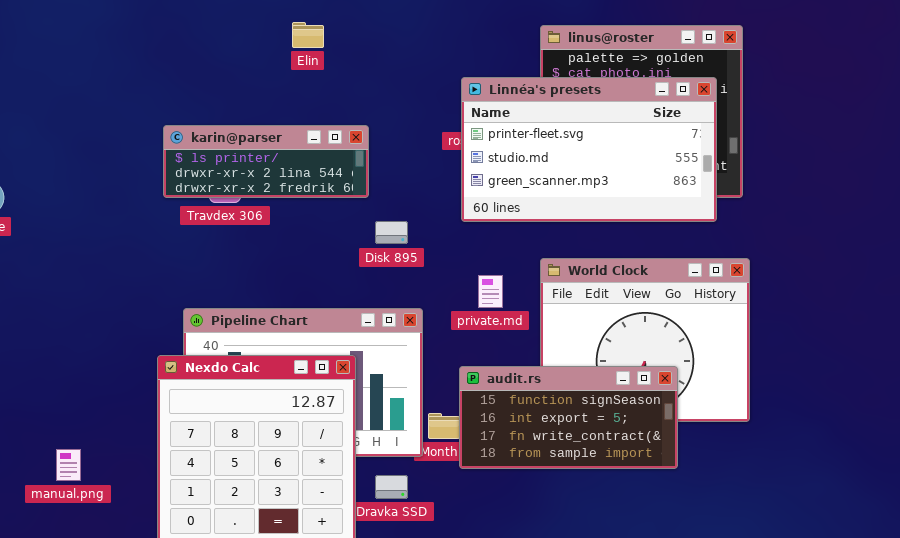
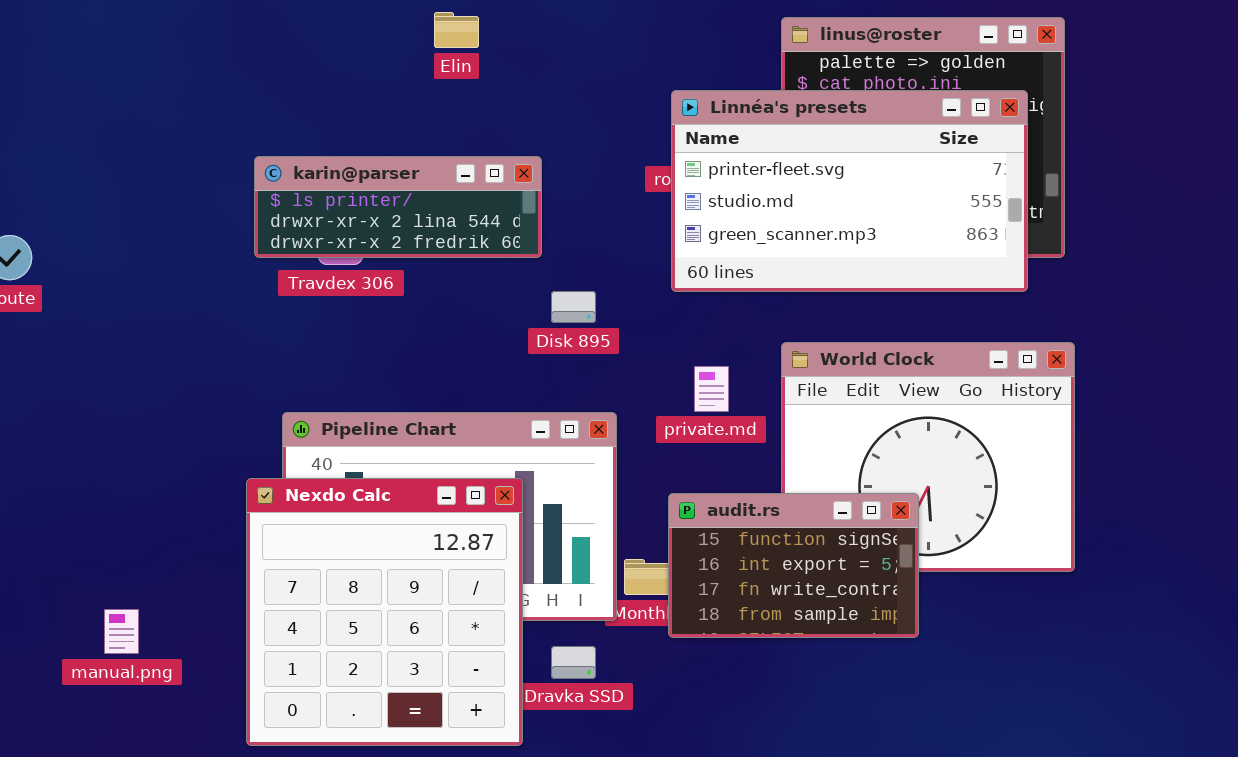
audit.rs: [459,366,678,469] -> [668,493,919,638], resized

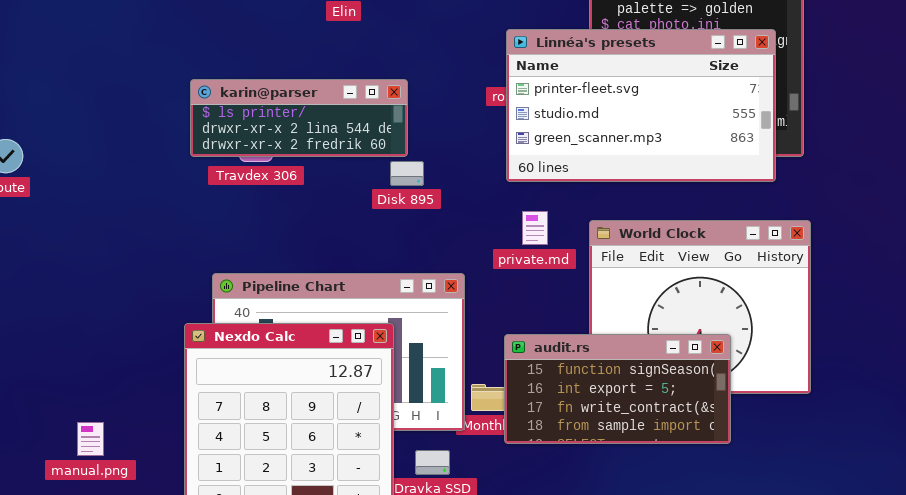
Disk 895: [551,291,596,323] -> [390,161,424,186], moved
private.md: [694,366,729,412] -> [522,211,548,245], moved
audit.rs: [668,493,919,638] -> [504,334,731,444], resized

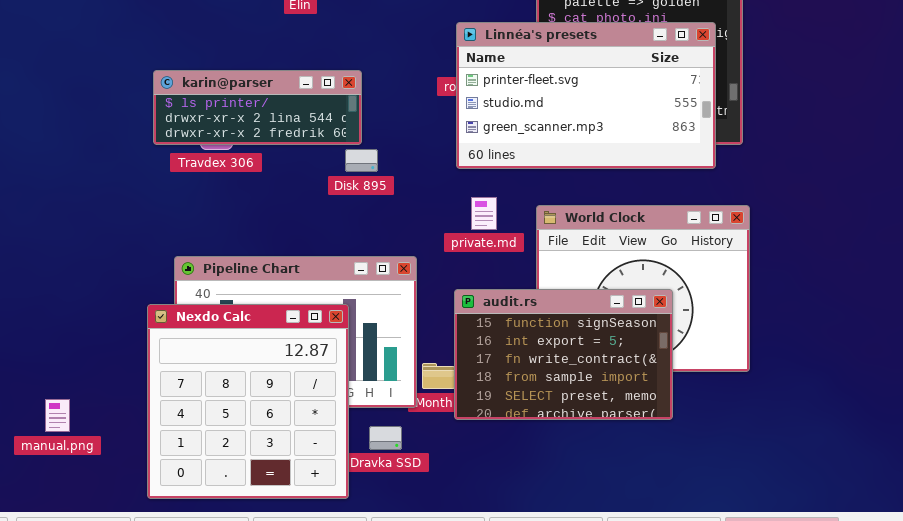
audit.rs: [504,334,731,444] -> [454,289,673,420], resized

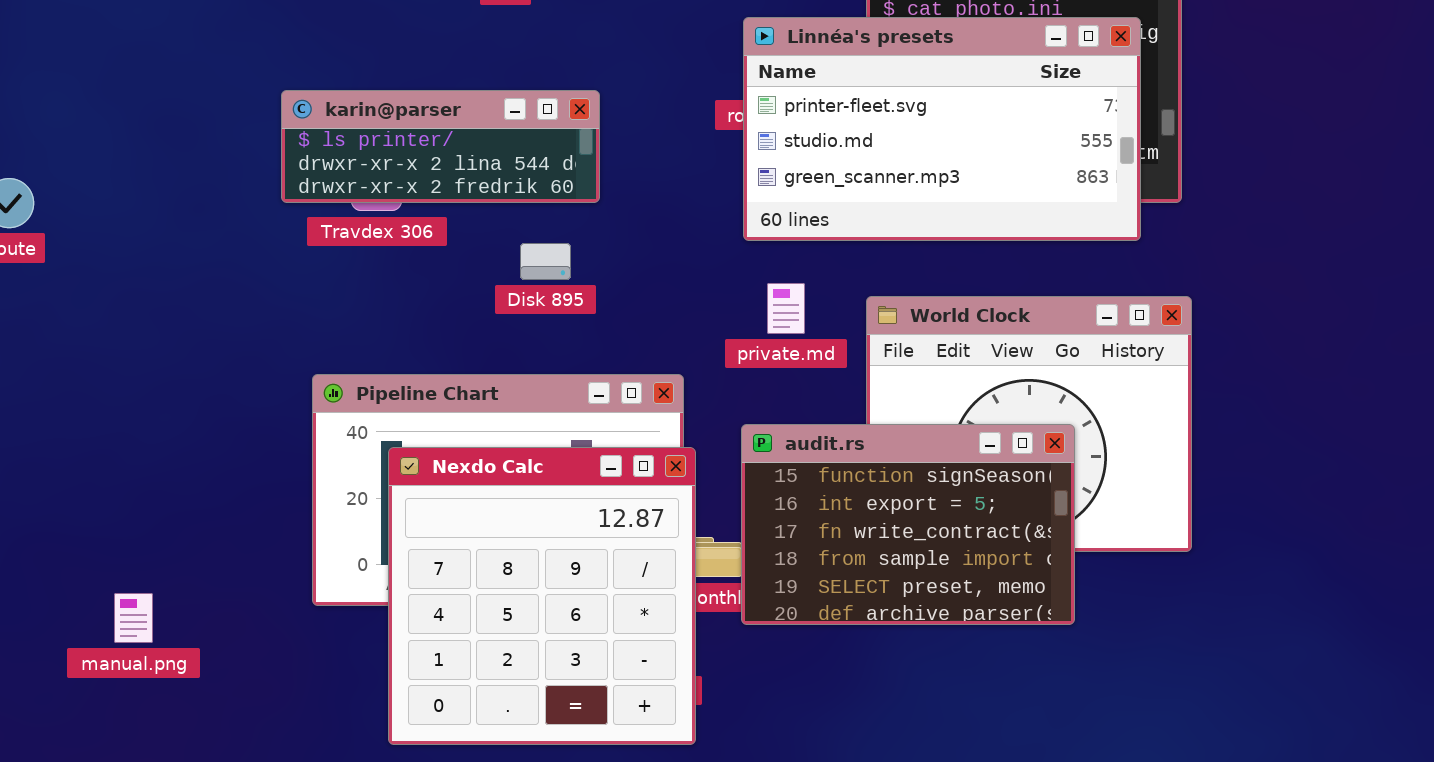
Disk 895: [345,149,378,172] -> [520,243,571,280], moved
Nexdo Calc: [147,304,349,499] -> [388,447,696,745], moved

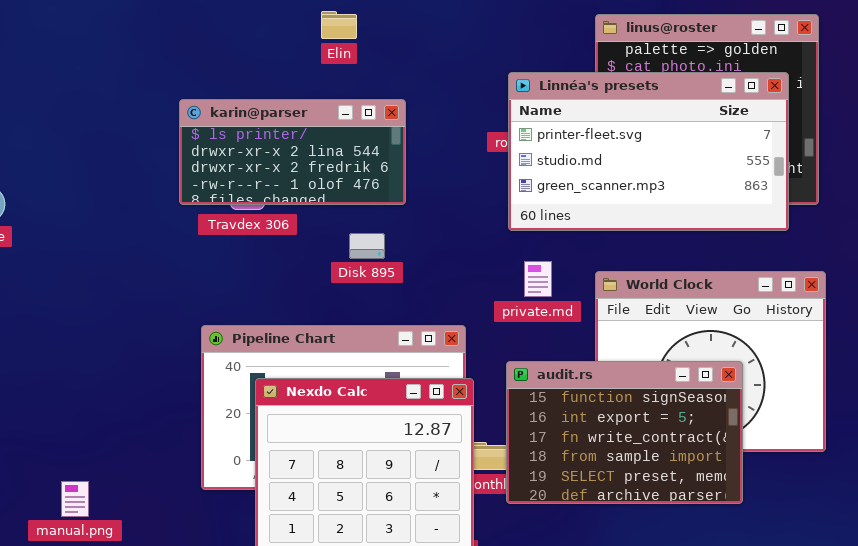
karin@parser: [281,90,600,203] -> [179,99,406,205], resized

